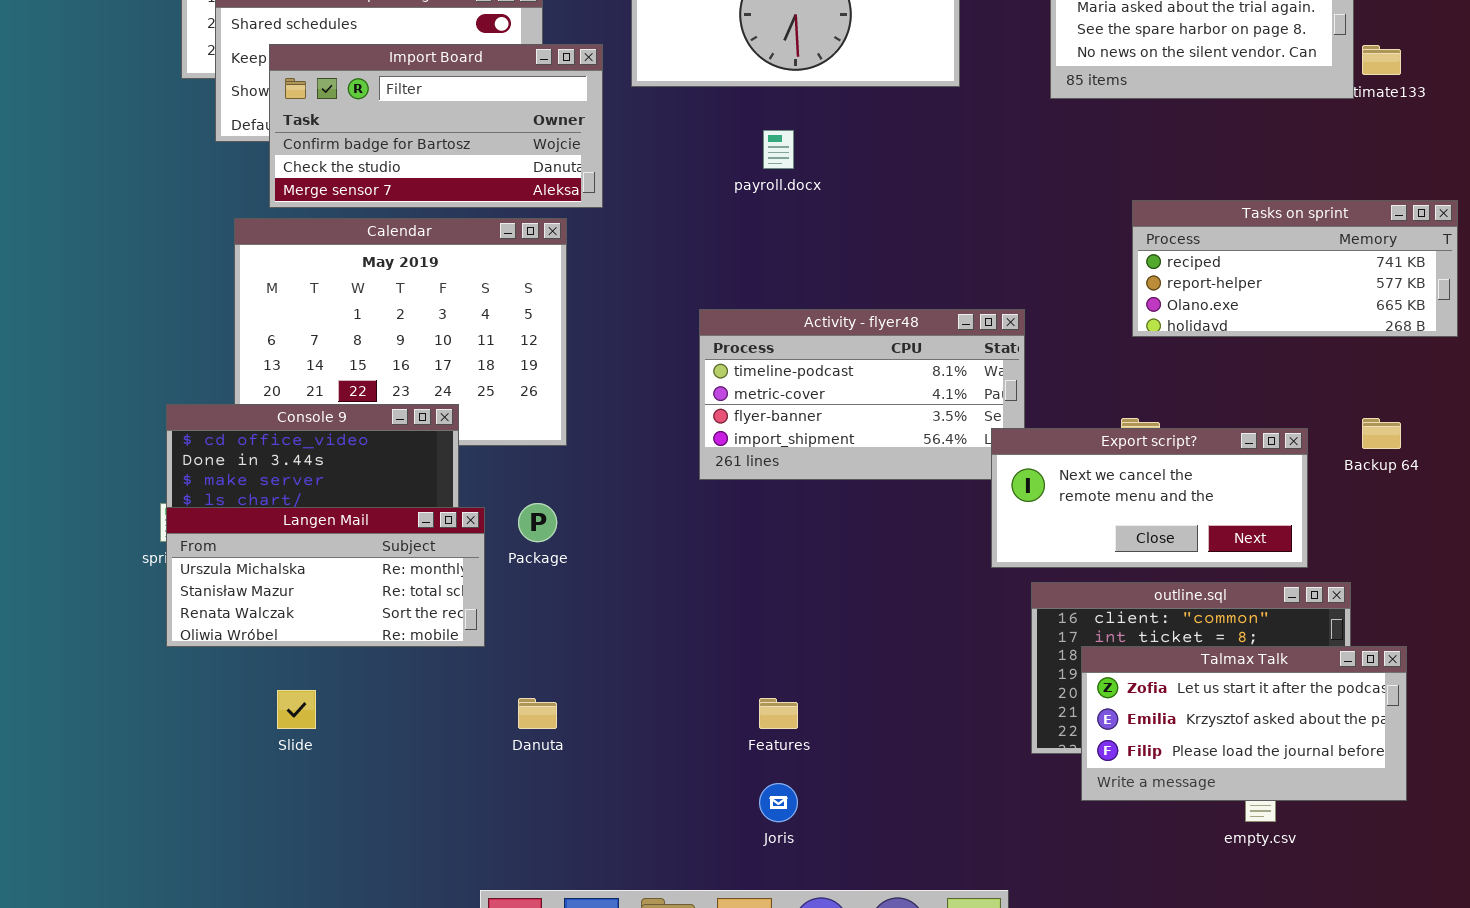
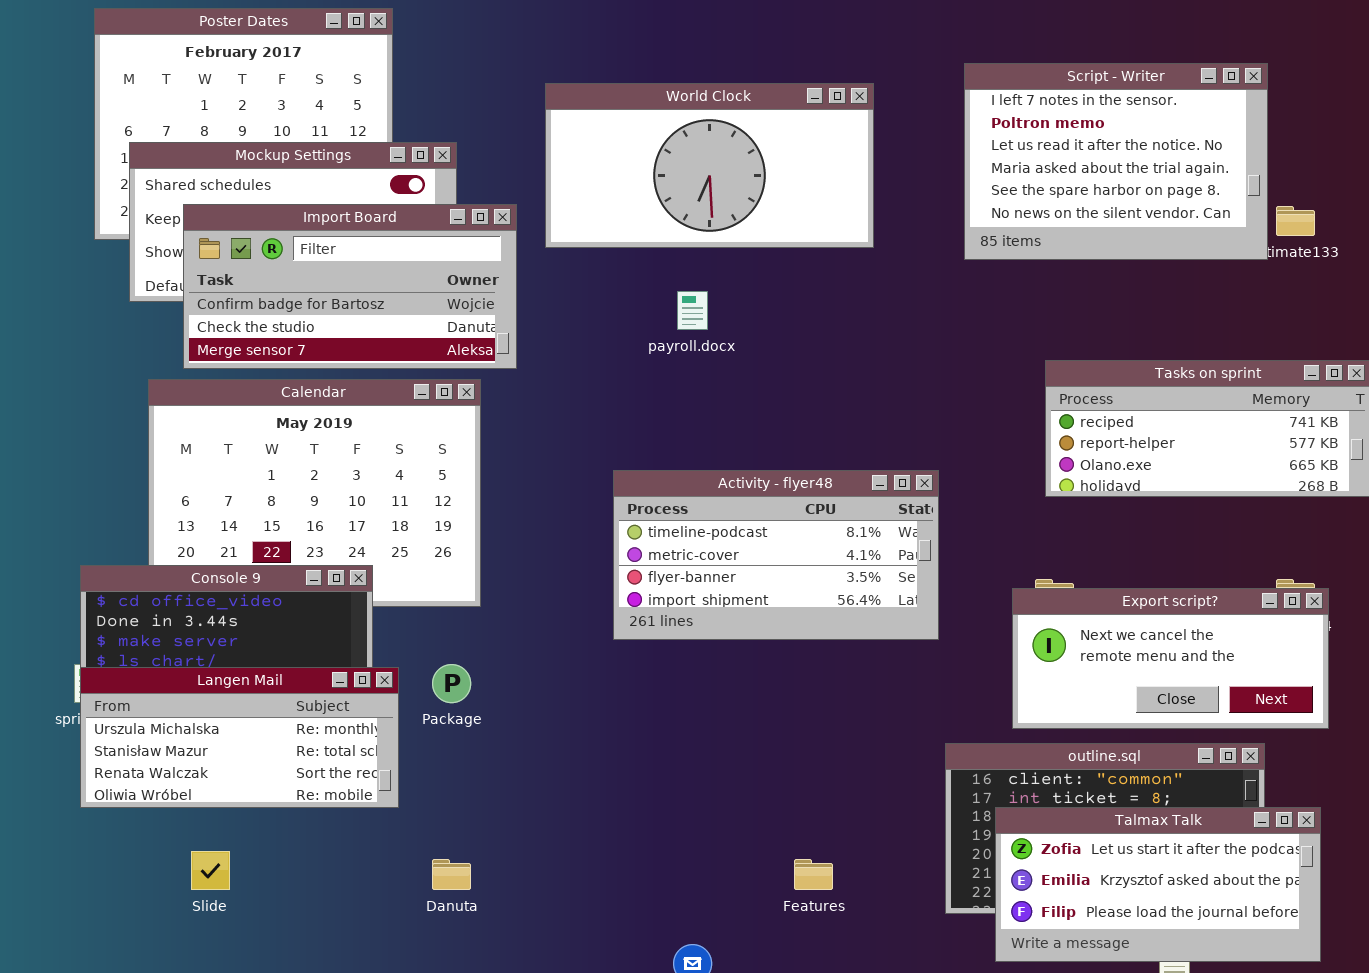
Export script?: [991,428,1308,568] -> [1012,588,1329,729], moved
Features: [759,698,798,729] -> [794,859,833,890], moved

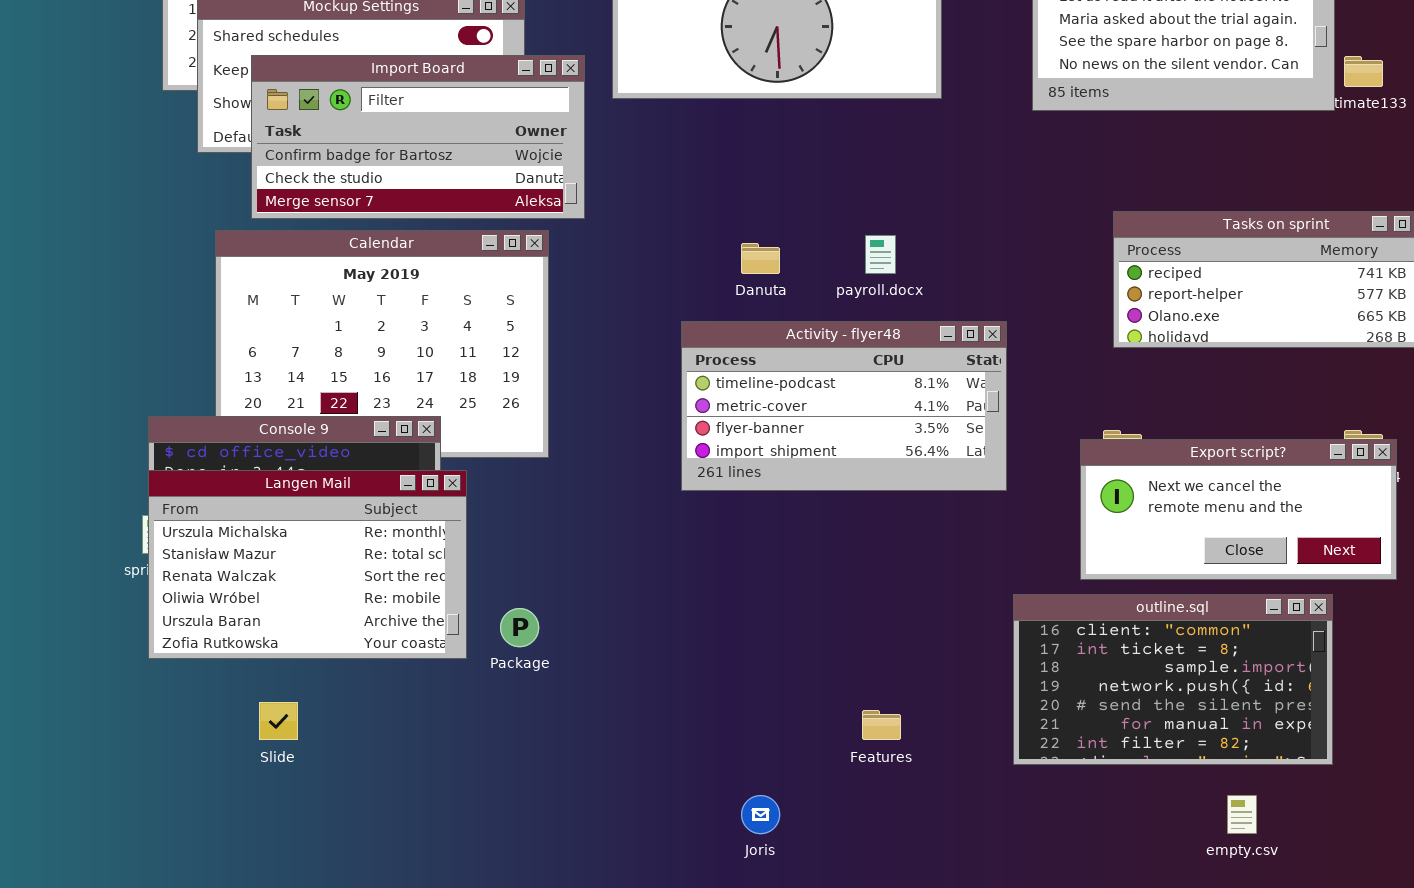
payroll.docx: [677,291,708,330] -> [865,235,896,274], moved
Package: [432,664,471,703] -> [500,608,539,647], moved
Langen Mail: [80,667,399,808] -> [148,470,467,659], resized
Talmax Talk: [995,807,1321,962] -> none, closed
Danuta: [432,859,471,890] -> [741,243,780,274], moved

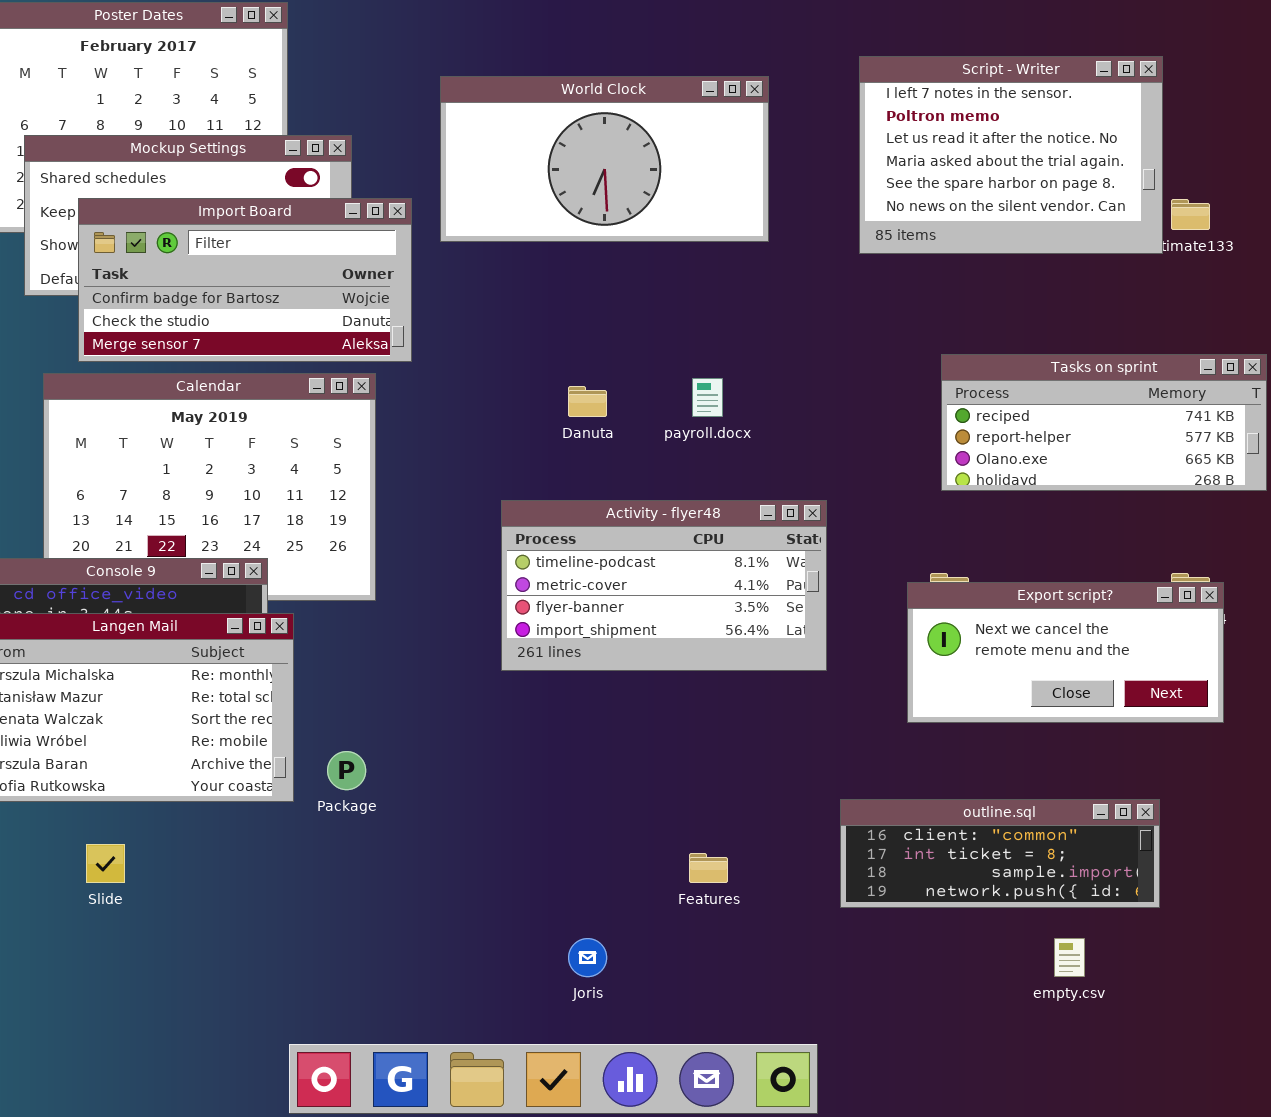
Activity - flyer48: [681,321,1007,491] -> [501,500,827,671], moved
outline.sql: [1013,594,1333,765] -> [840,799,1160,908], resized

